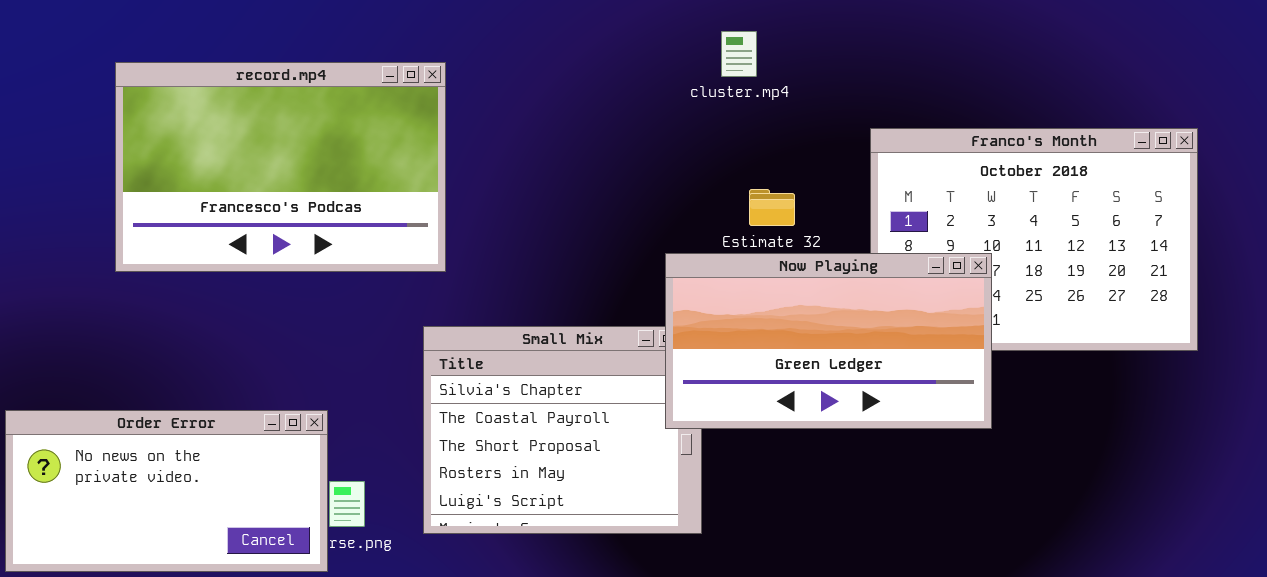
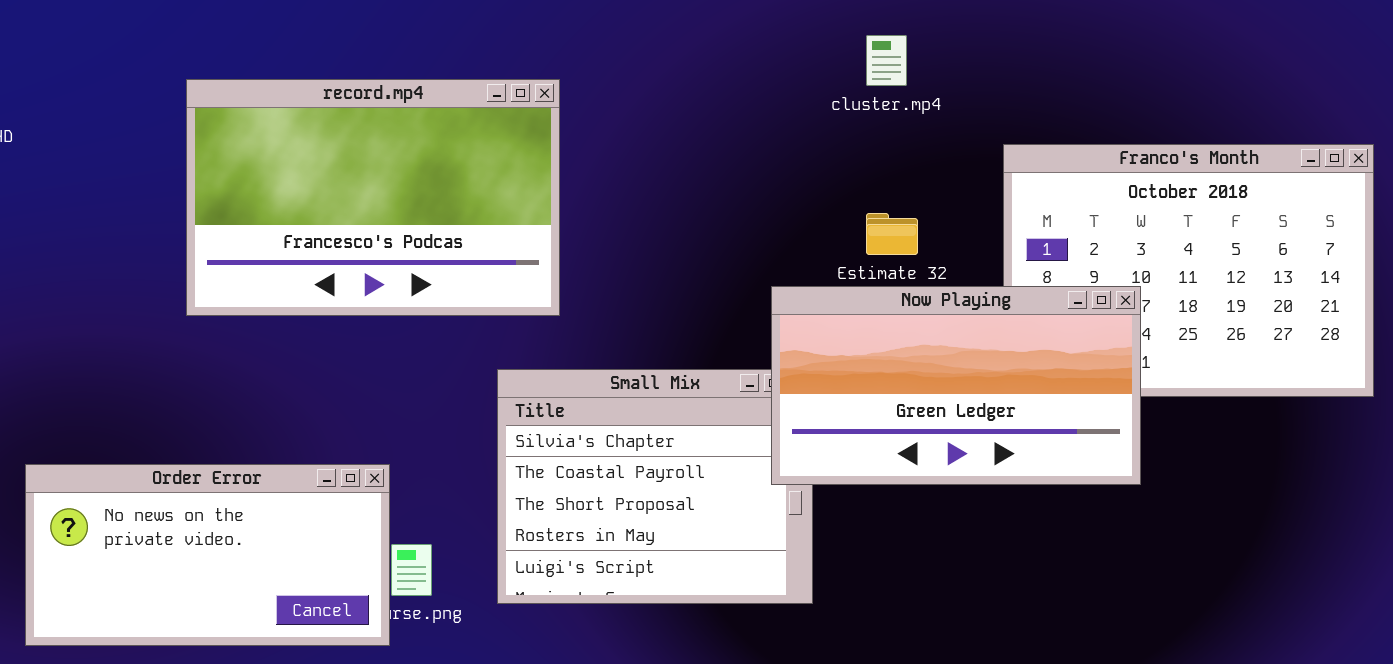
cluster.mp4: [721,31,757,77] -> [866,35,907,86], moved
record.mp4: [115,62,446,272] -> [186,79,560,316], moved

